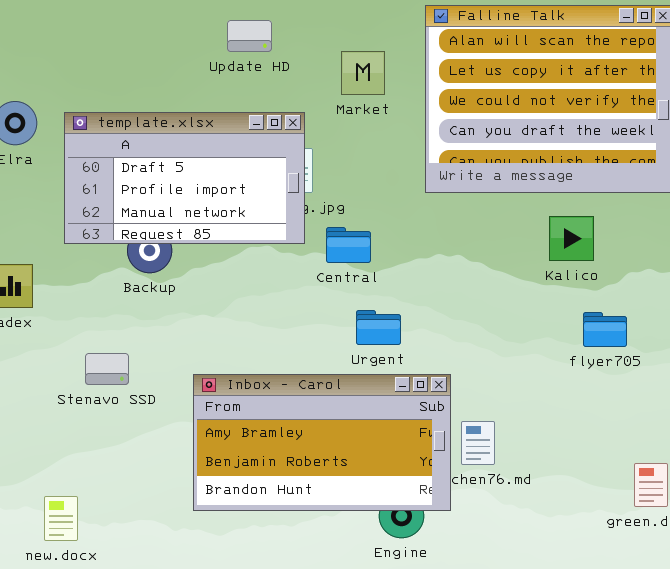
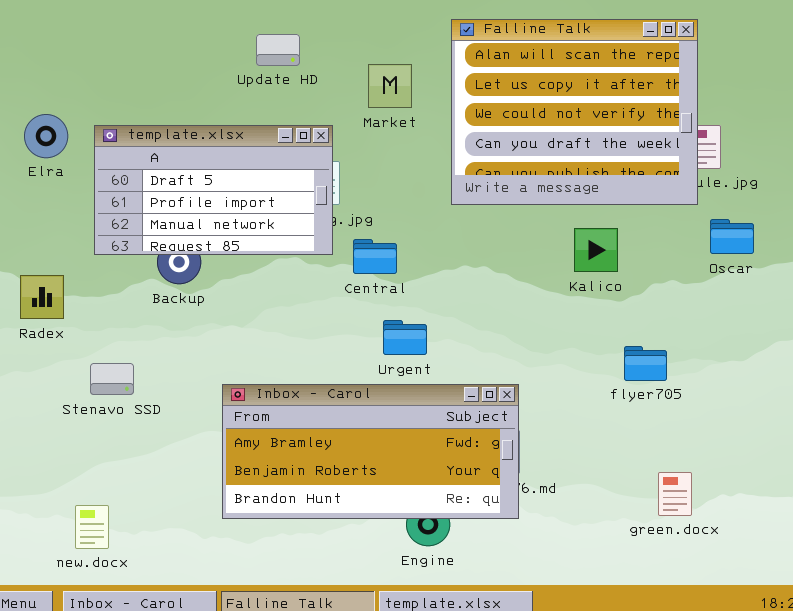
flyer705: [583,312,627,347] -> [624,346,667,381], moved
Stenavo SSD: [85,353,129,385] -> [90,363,134,395], moved
Inbox - Carol: [193,374,451,511] -> [222,384,519,519], resized

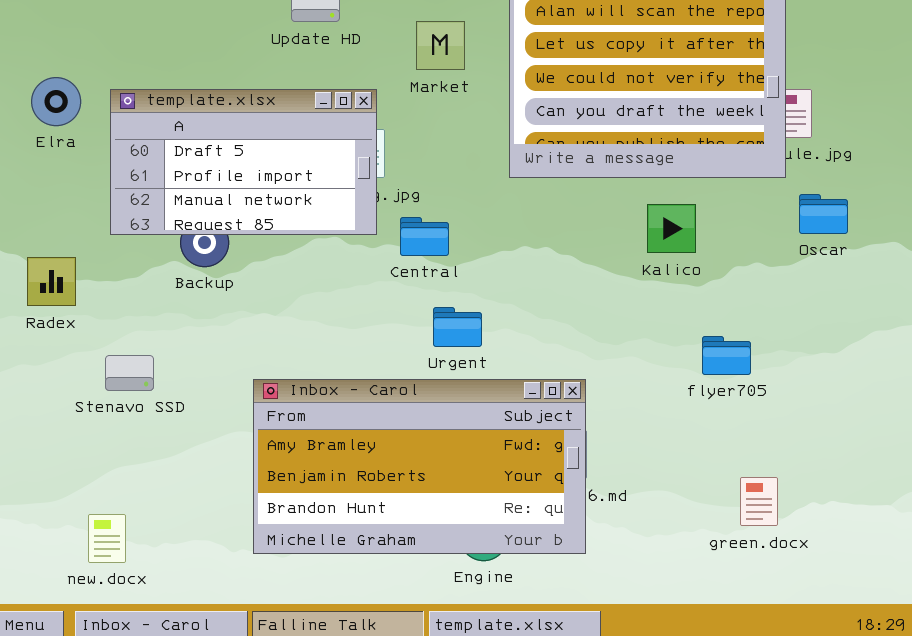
Inbox - Carol: [222,384,519,519] -> [253,379,586,554], resized

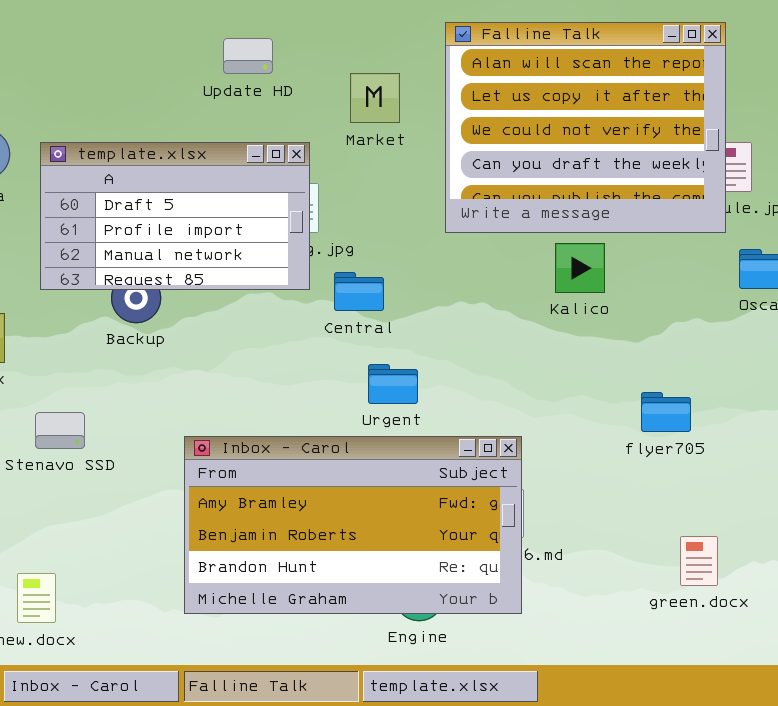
Kalico: [647,204,696,253] -> [555,243,605,293], moved

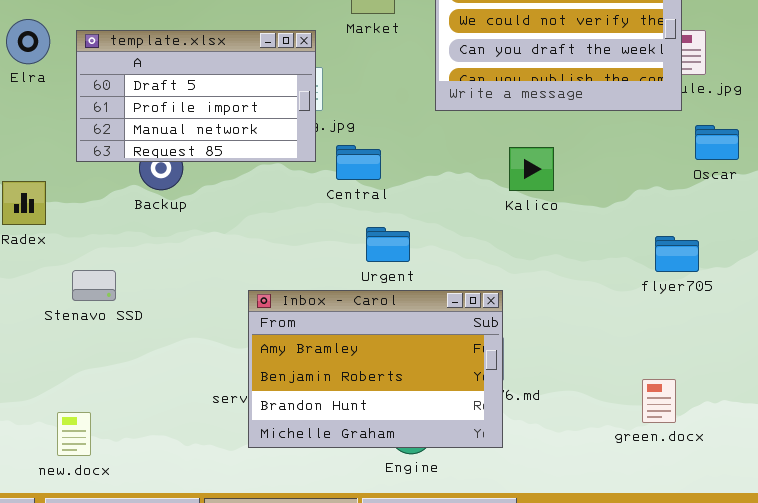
Kalico: [555,243,605,293] -> [509,147,554,191], moved
flyer705: [641,392,691,432] -> [655,236,699,272], moved
Inbox - Carol: [184,436,522,614] -> [248,290,503,448], resized

